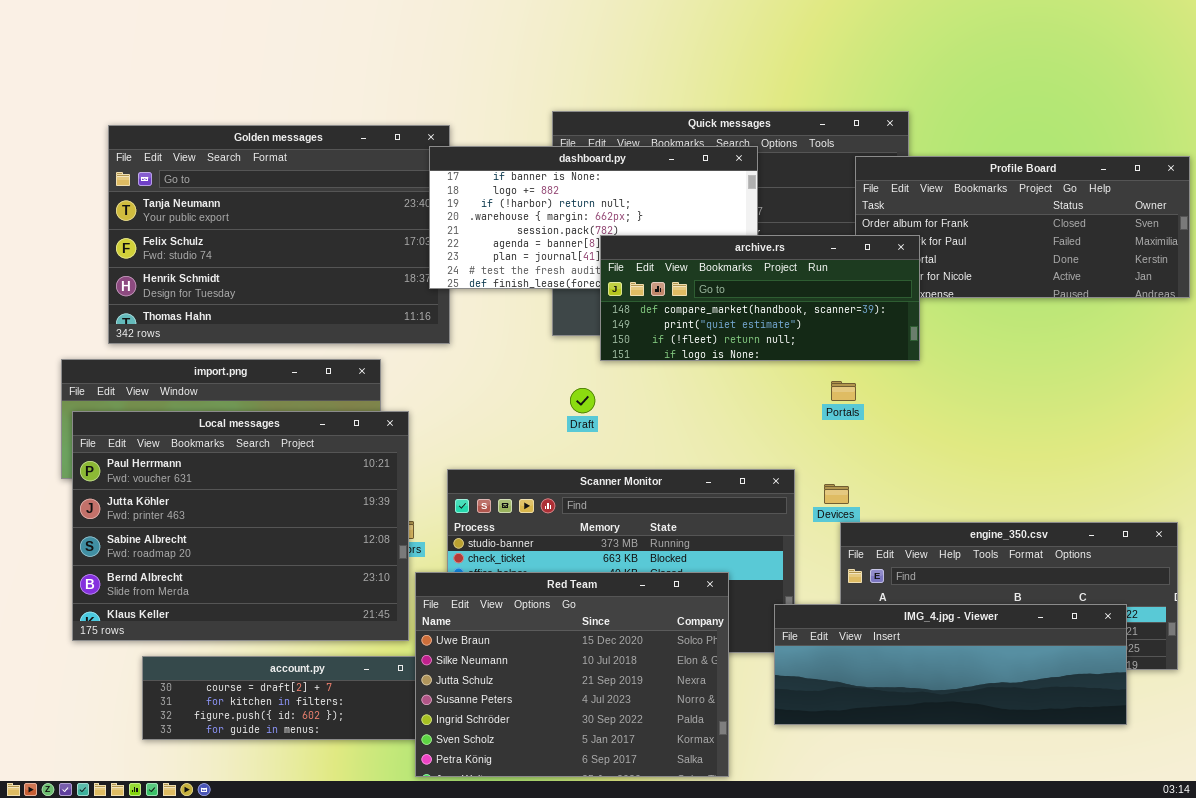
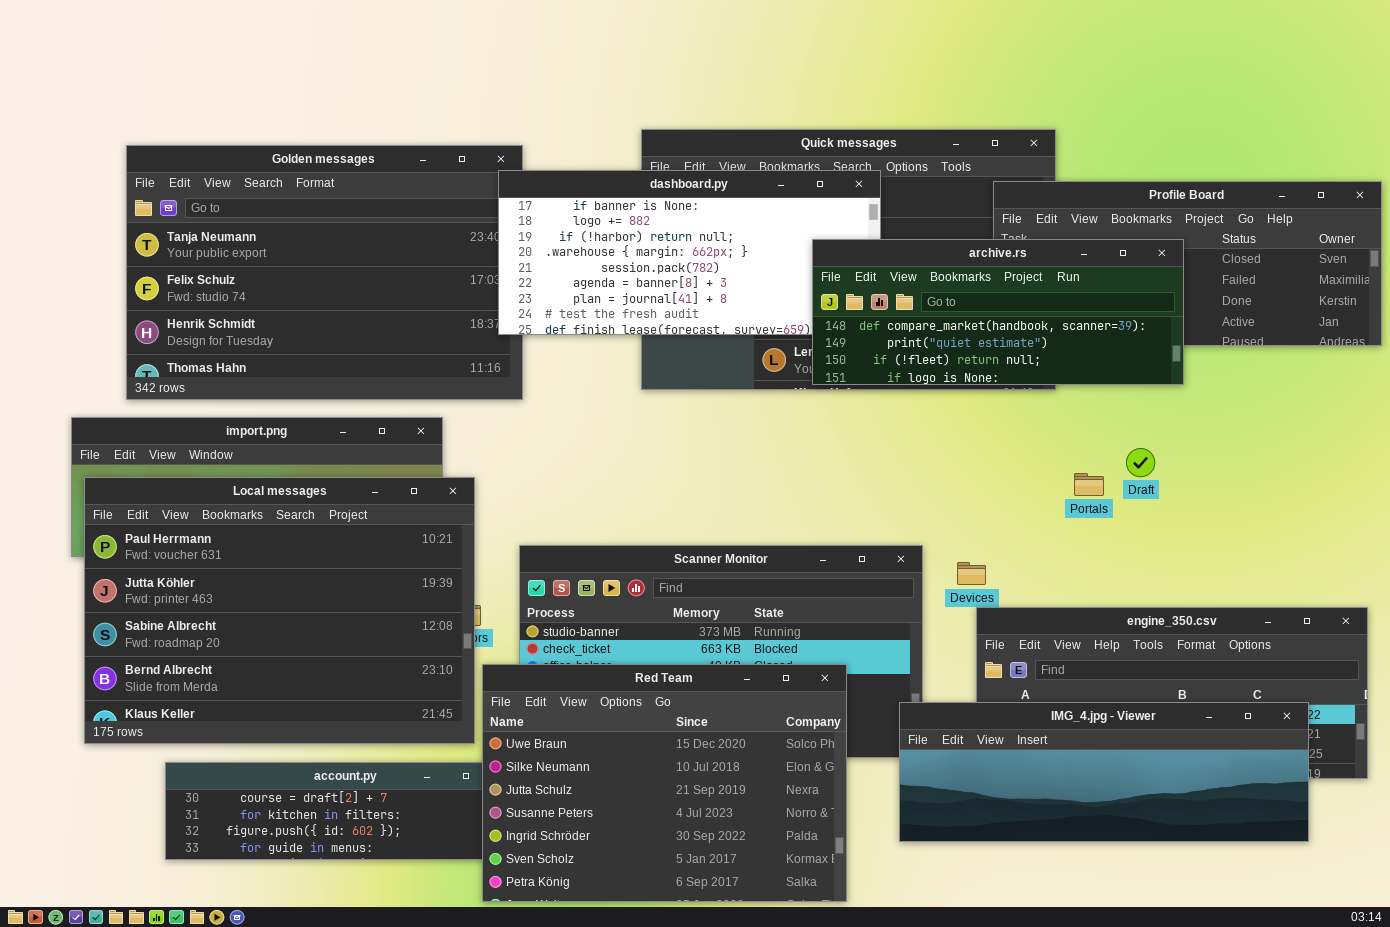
archive.rs: [600,235,920,361] -> [812,239,1184,385], moved
Portals: [831,381,856,401] -> [1074,473,1104,496], moved
Draft: [570,388,595,413] -> [1126,448,1155,477], moved

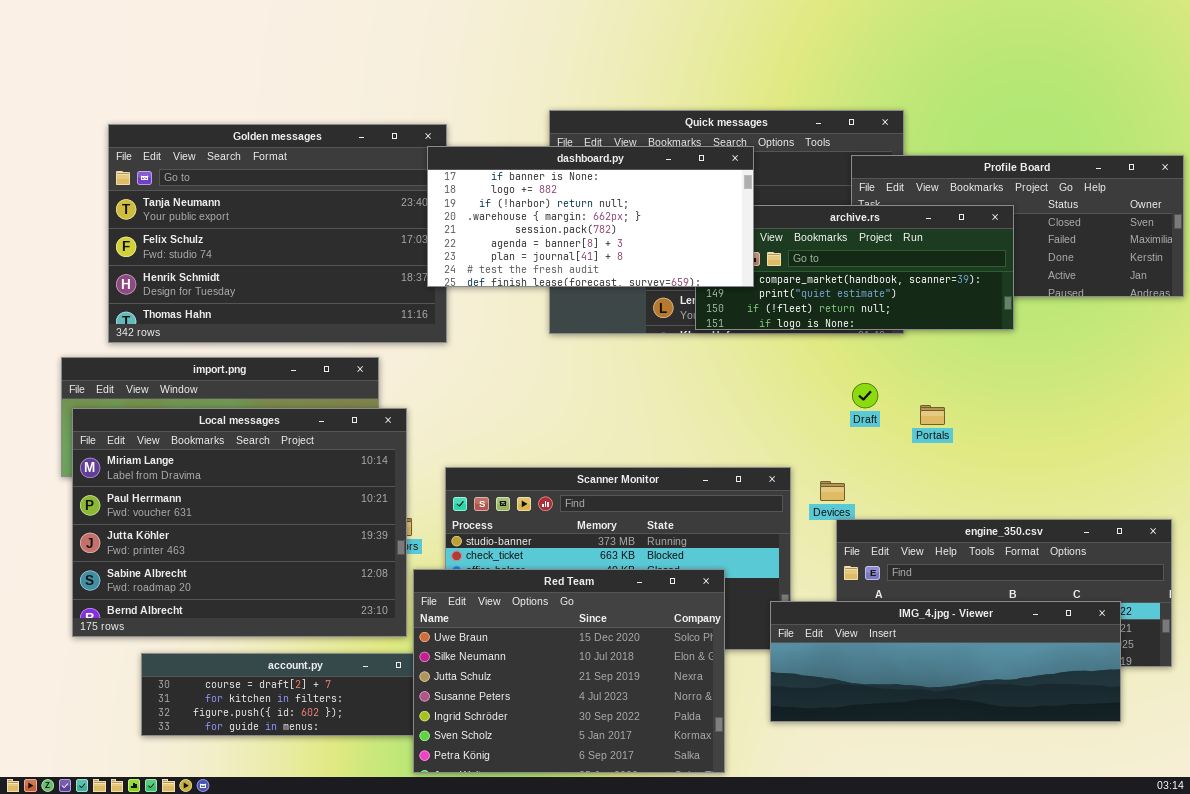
dashboard.py: [498,170,881,335] -> [427,146,754,287], raised
Draft: [1126,448,1155,477] -> [852,383,878,408], moved
Local messages: [84,477,475,744] -> [72,408,407,637], scrolled up 1 row

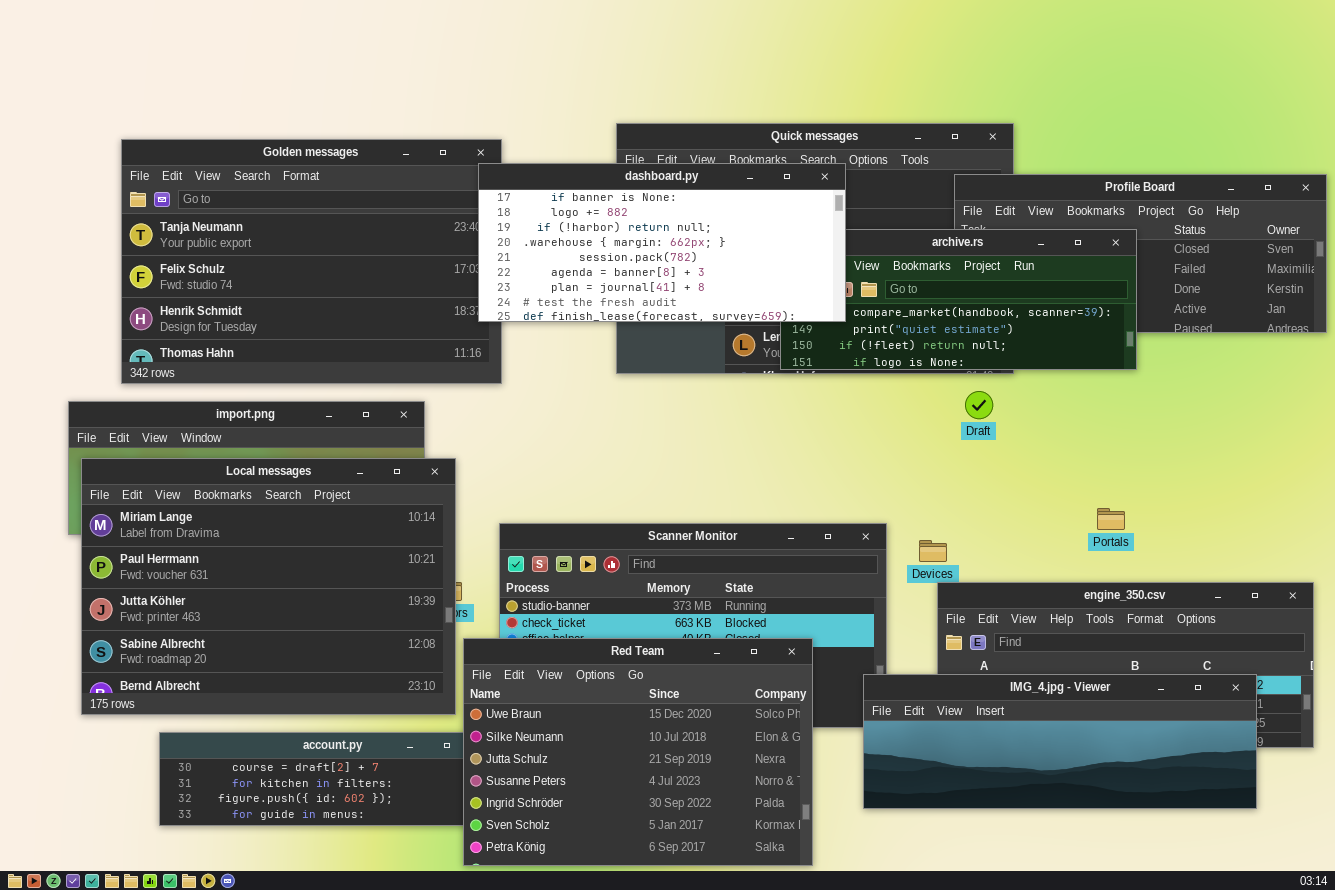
Draft: [852,383,878,408] -> [965,391,993,419], moved
Portals: [920,405,945,425] -> [1097,508,1125,530], moved

